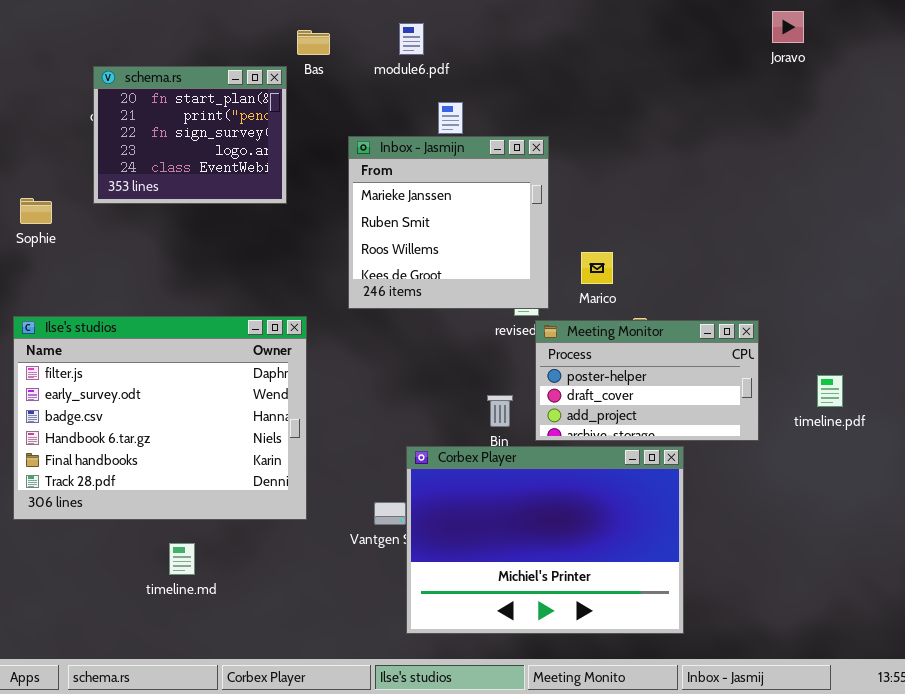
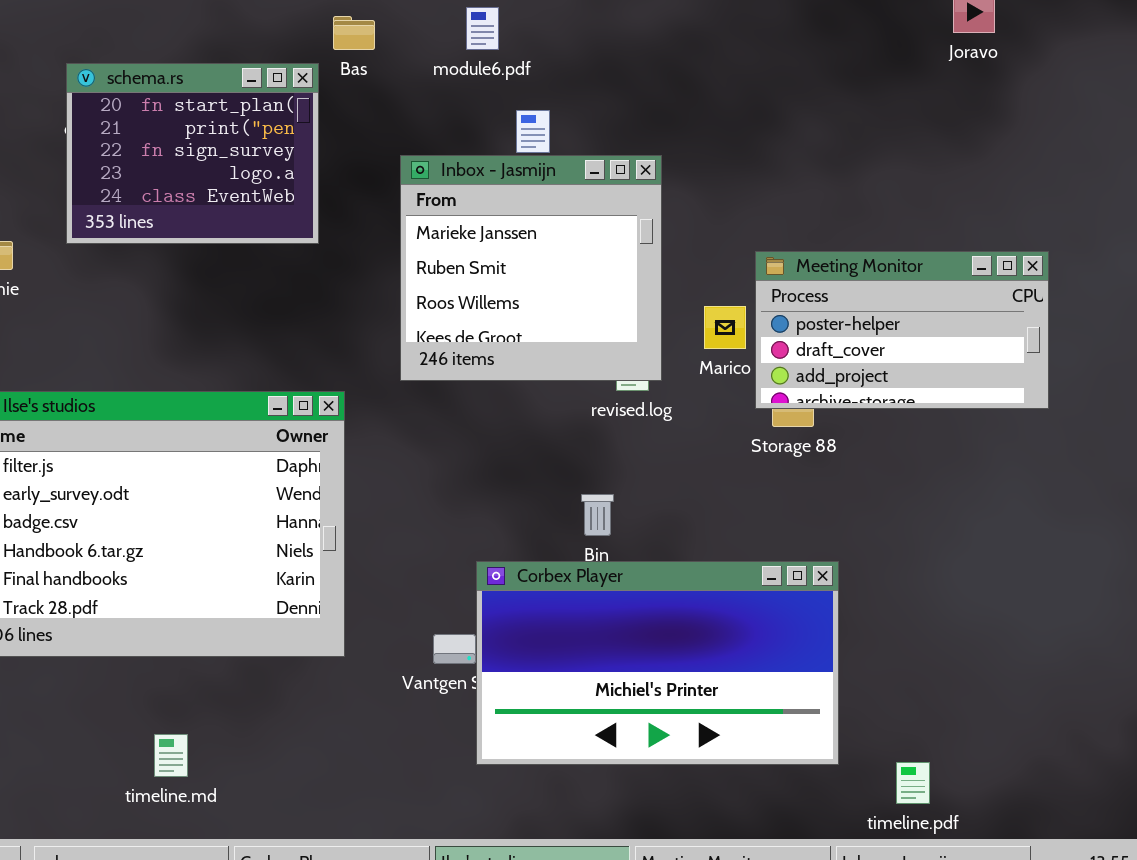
Meeting Monitor: [535,320,759,441] -> [755,251,1049,409], moved
timeline.pdf: [817,375,843,407] -> [896,762,930,804], moved
Corbex Player: [406,446,684,634] -> [476,561,839,765], resized
timeline.md: [169,543,195,575] -> [154,734,188,777], moved

